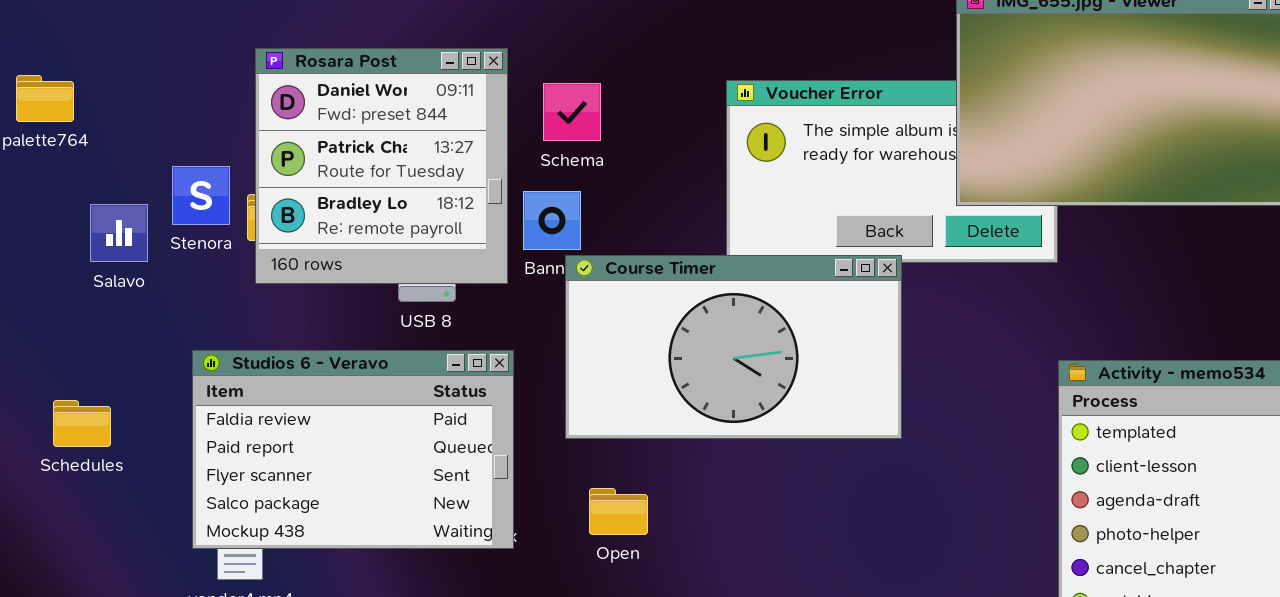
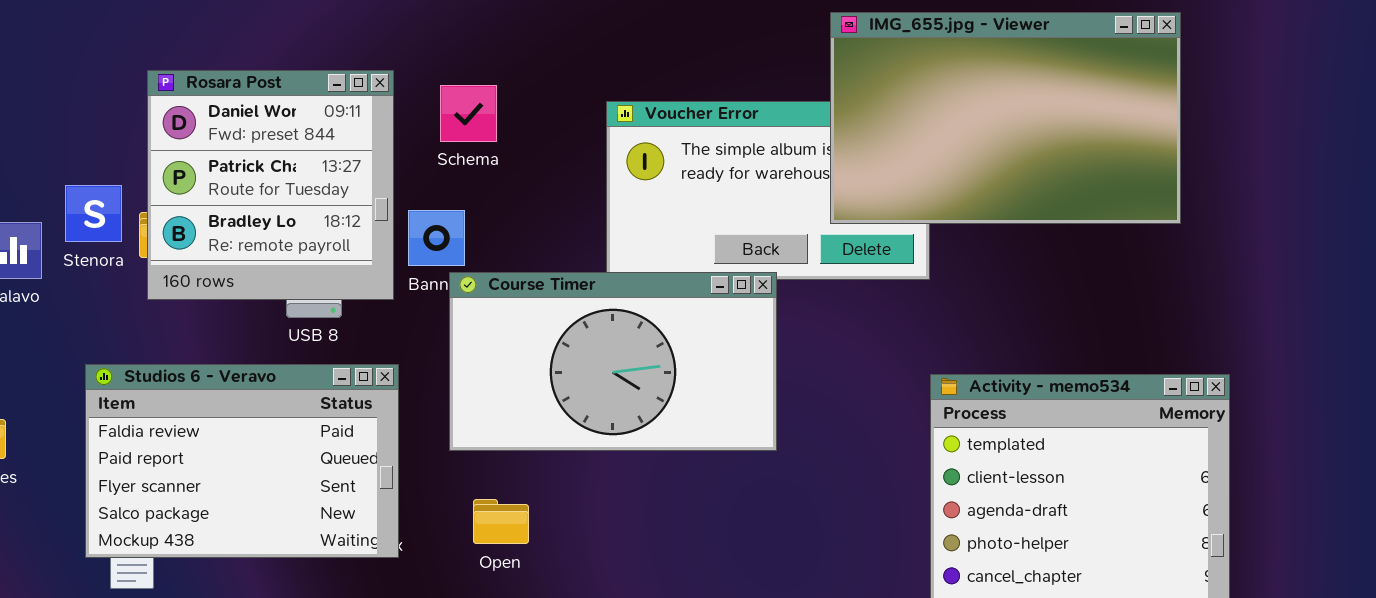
Schema: [543,83,601,141] -> [440,85,497,142], moved

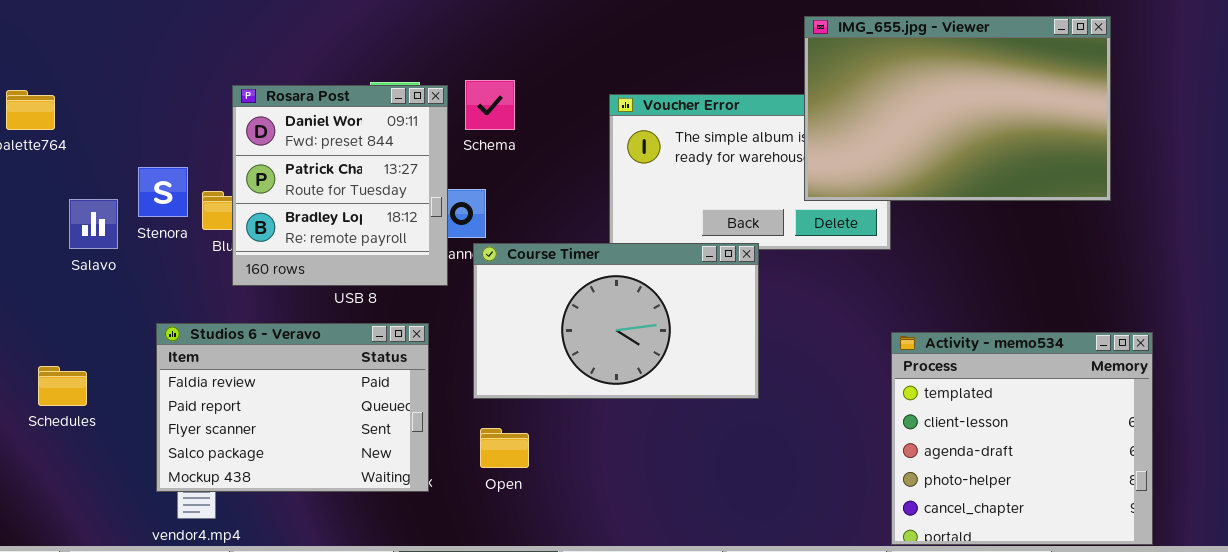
Rosara Post: [147,70,394,300] -> [232,85,448,286], moved
Open: [473,499,529,544] -> [480,428,529,468], moved

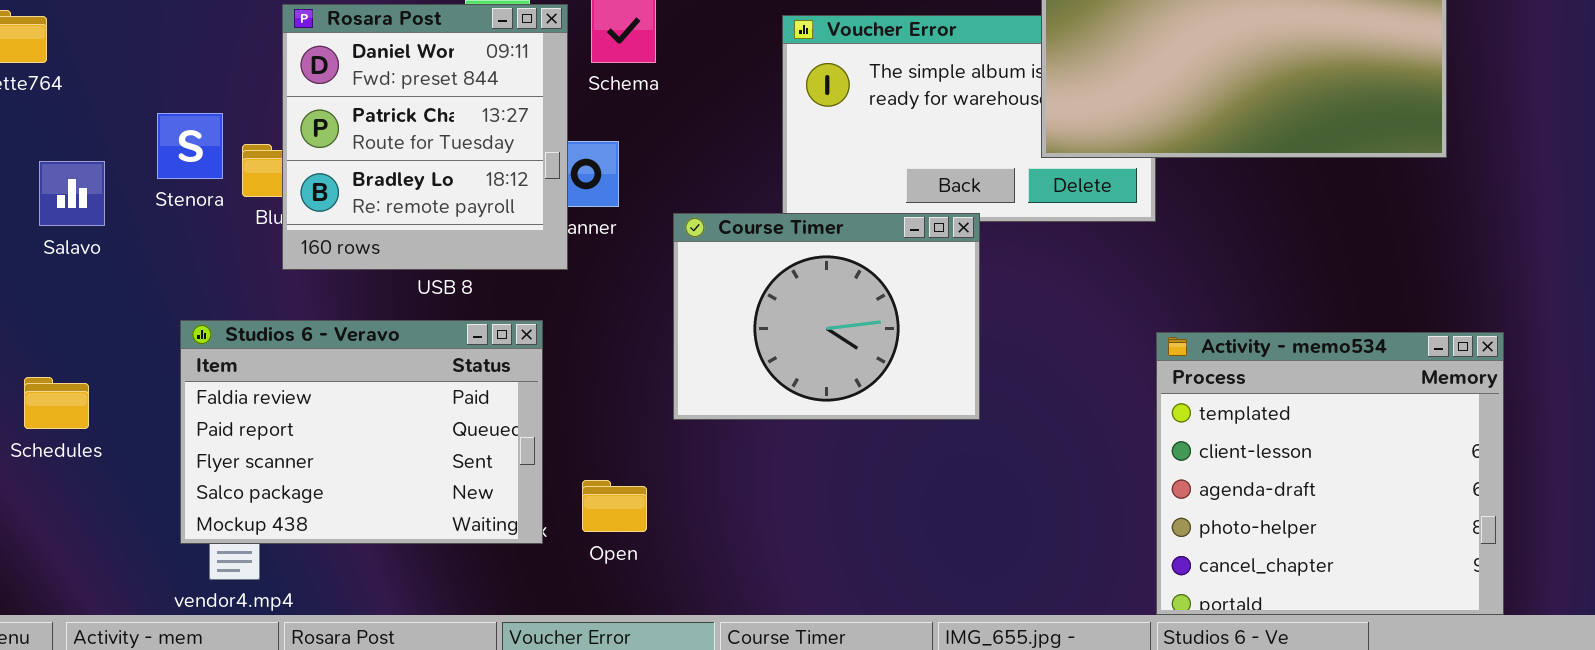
Salavo: [69,199,118,249] -> [39,161,105,226], moved
Course Timer: [473,243,759,399] -> [673,213,980,420], resized
Open: [480,428,529,468] -> [582,480,647,532], moved

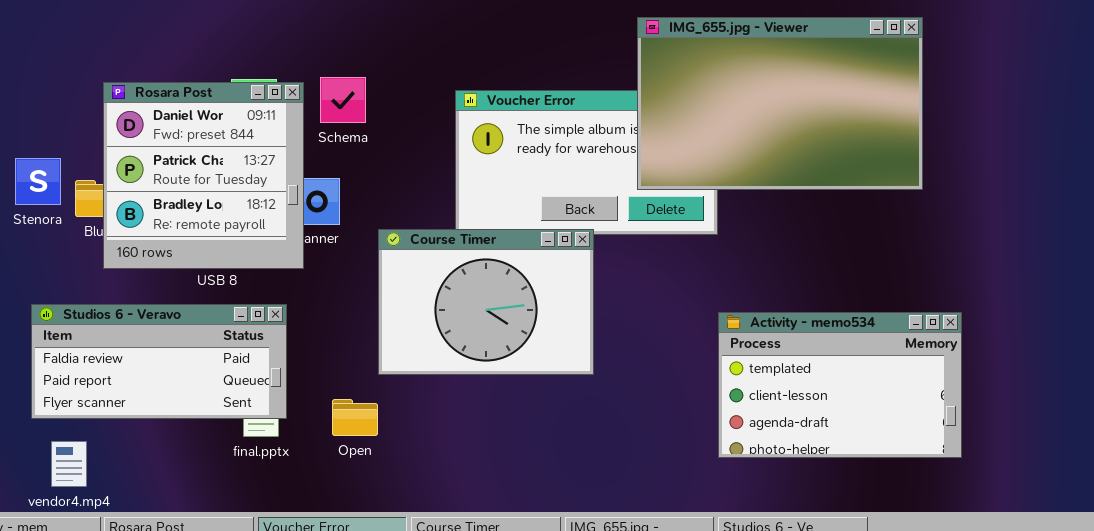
Studios 6 - Veravo: [180,320,543,544] -> [31,304,287,419], resized
Activity - memo534: [1156,332,1504,615] -> [718,312,962,458], resized
Open: [582,480,647,532] -> [332,399,378,436], moved

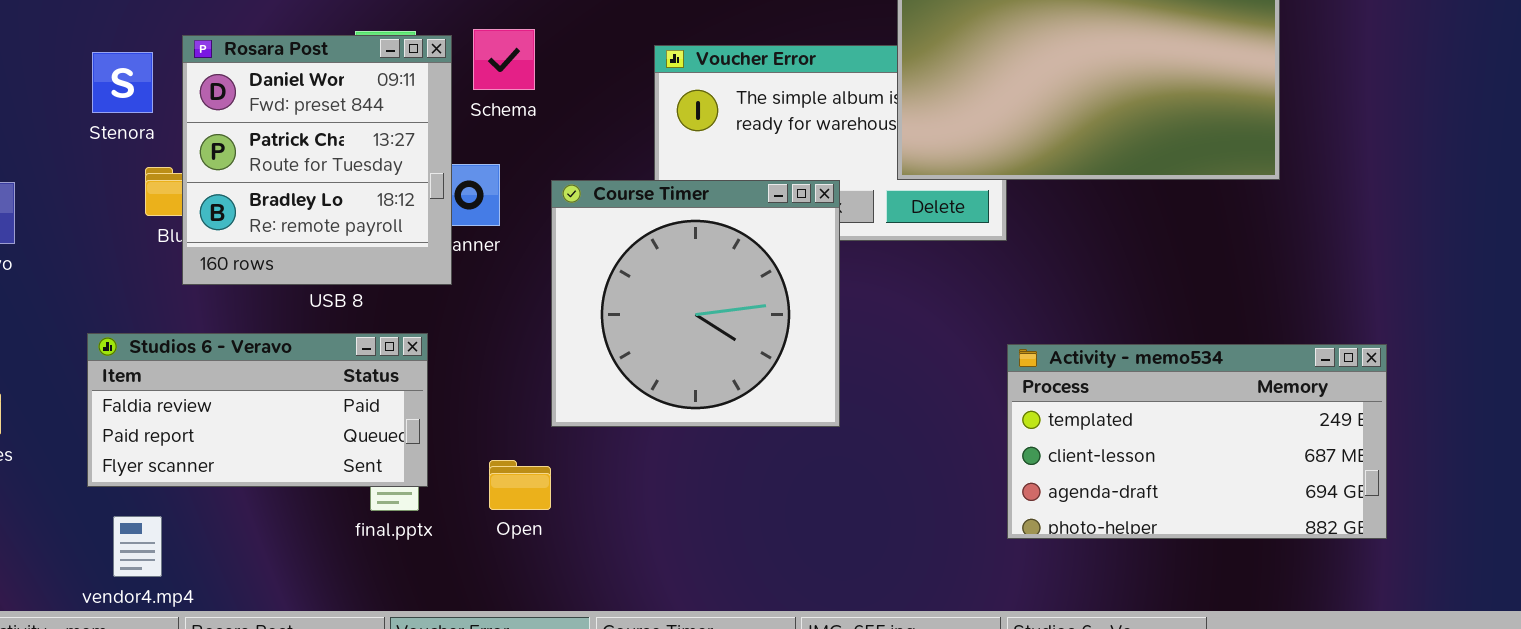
Stenora: [15,158,61,205] -> [92,52,153,113], moved
Course Timer: [378,229,594,375] -> [551,180,840,427], resized
Activity - memo534: [718,312,962,458] -> [1007,344,1387,539], resized

